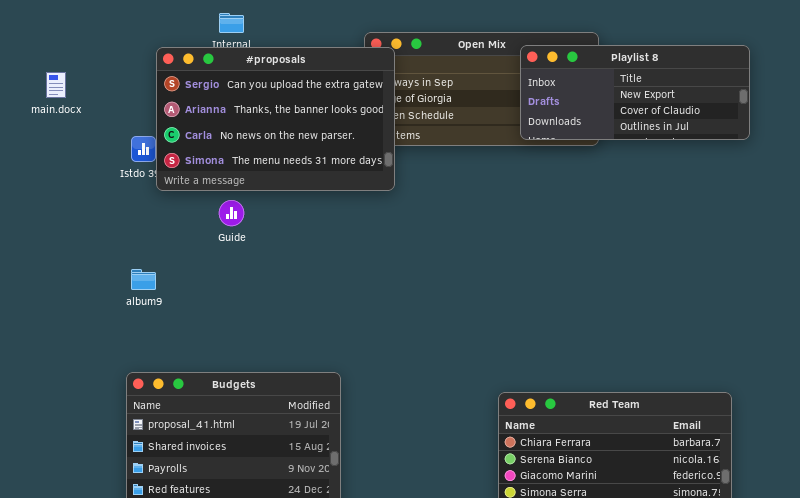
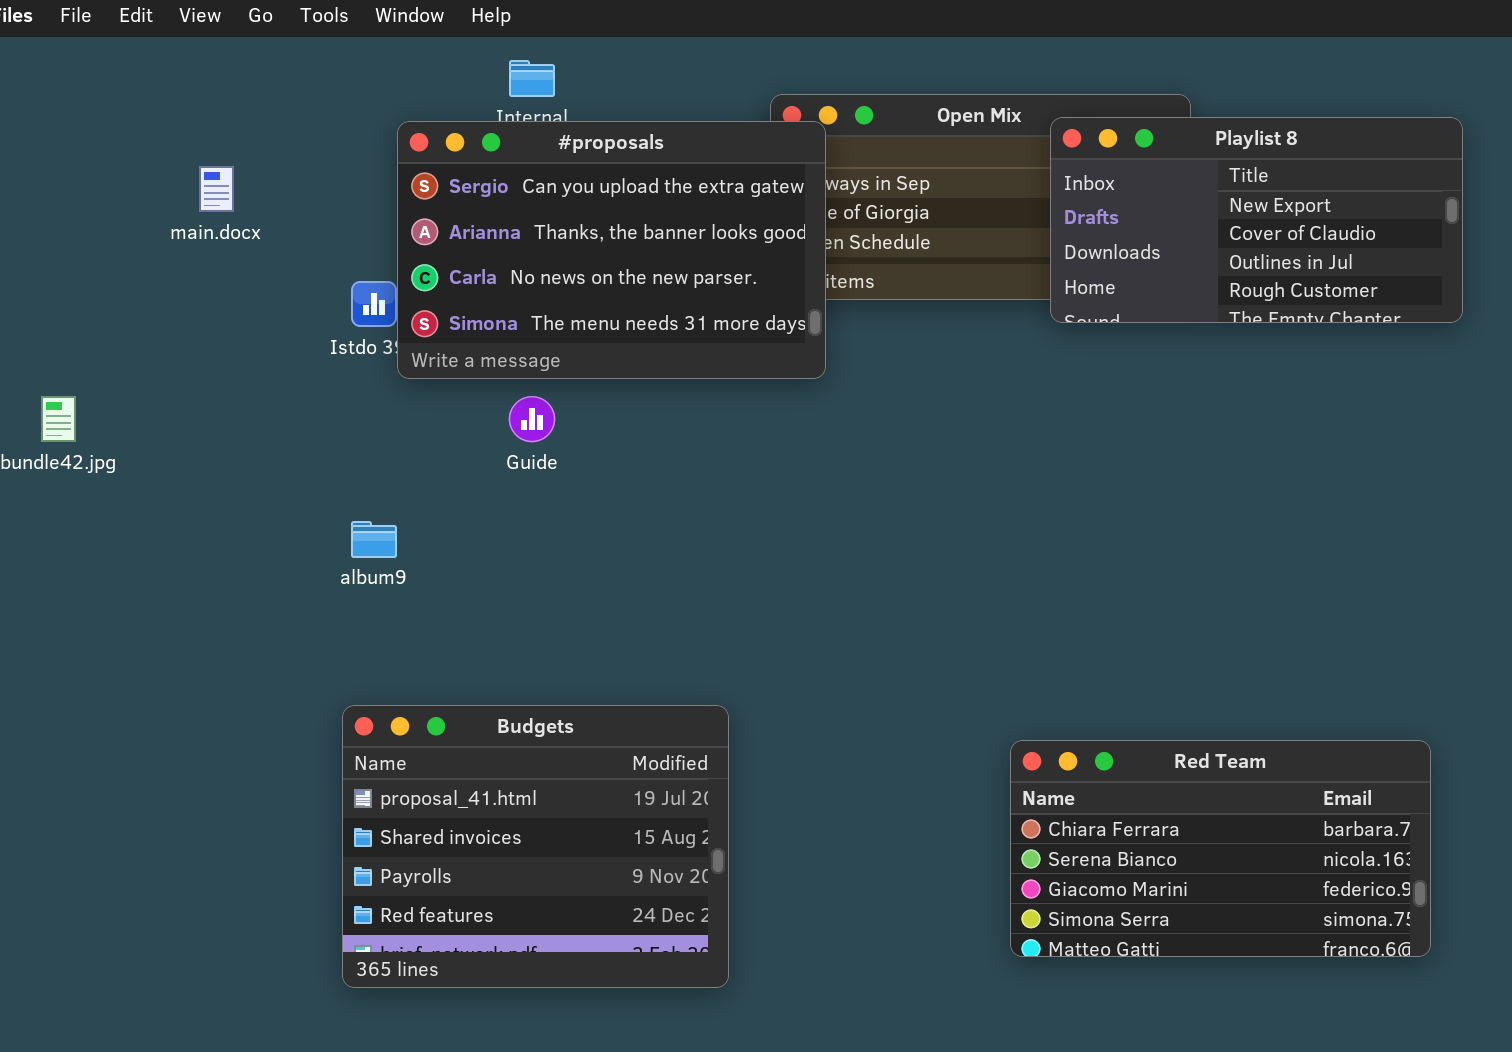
Playlist 8: [520,45,750,140] -> [1050,117,1463,323], resized

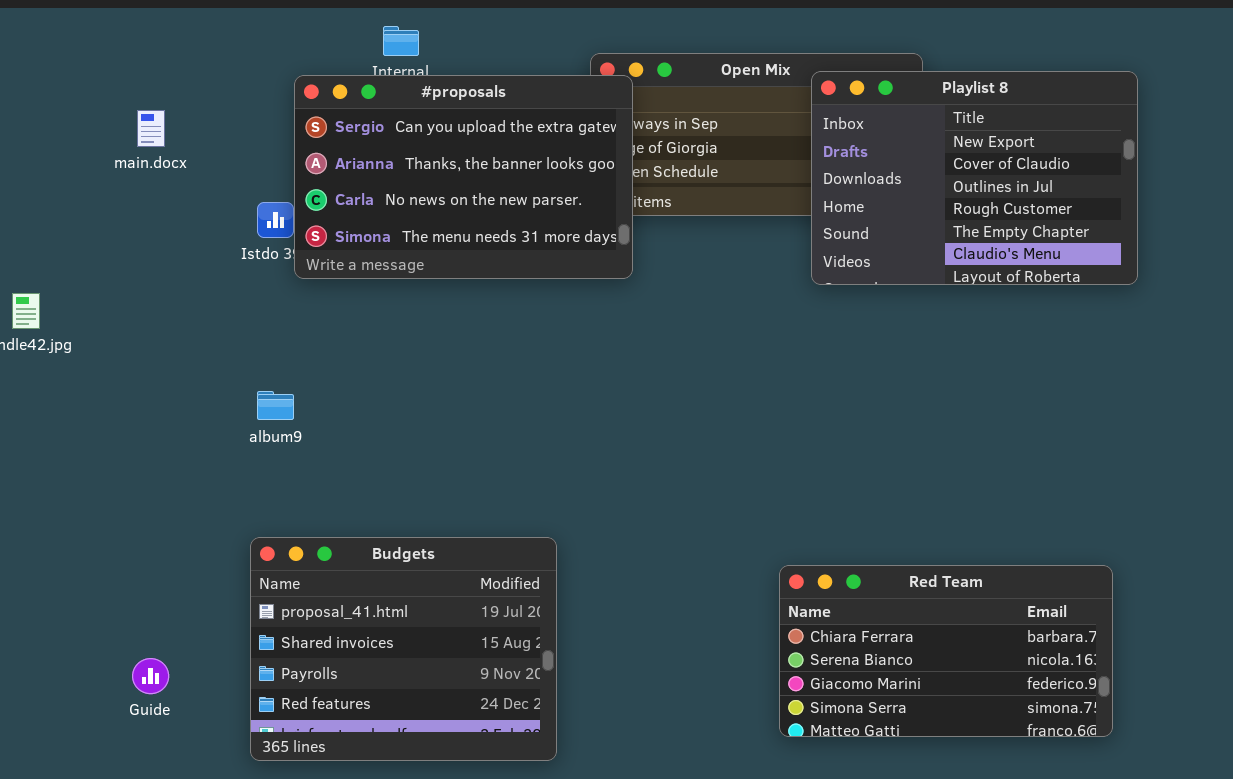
Playlist 8: [1050,117,1463,323] -> [811,71,1138,285], resized
Guide: [509,396,555,442] -> [132,658,169,694], moved

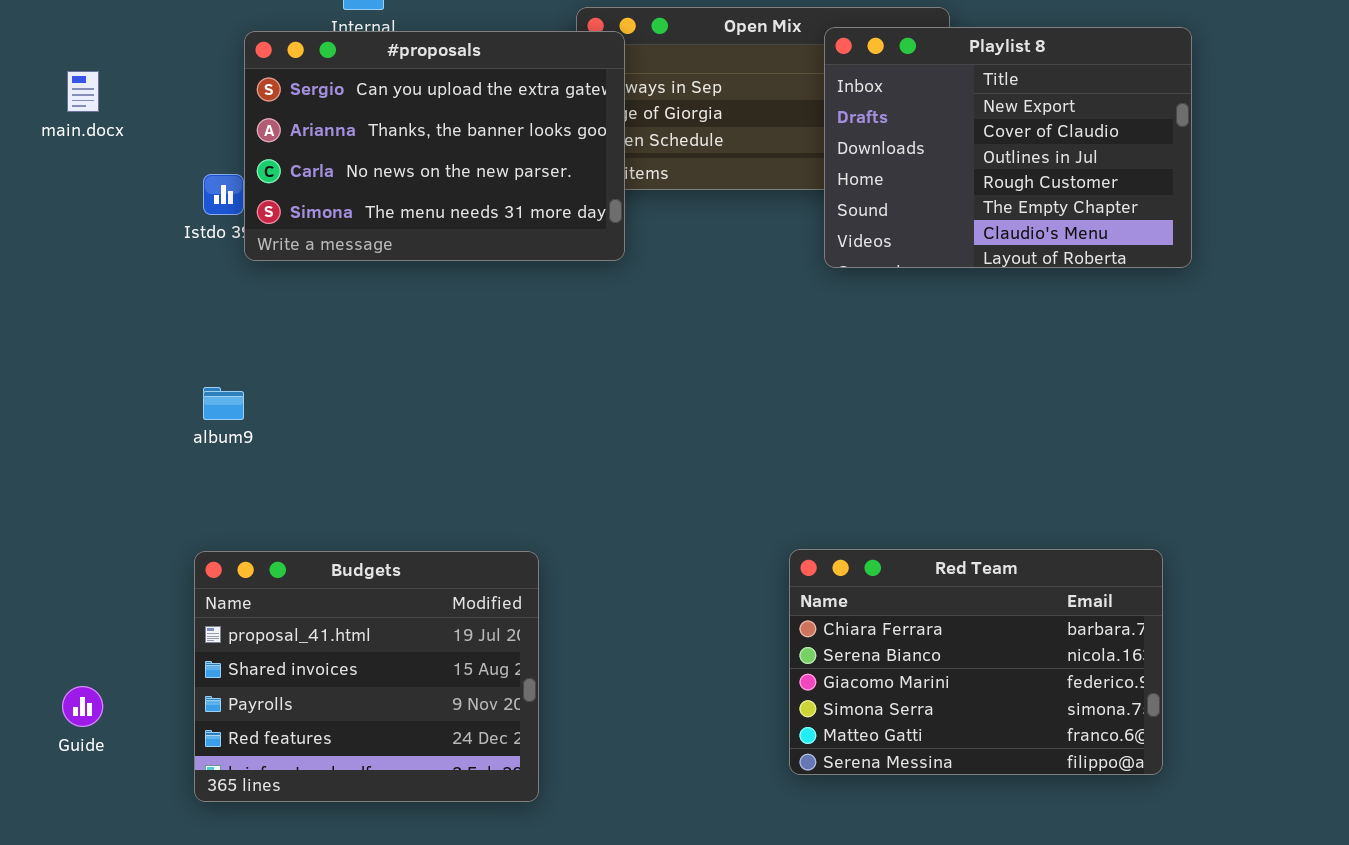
Red Team: [779,565,1113,737] -> [789,549,1163,775], resized

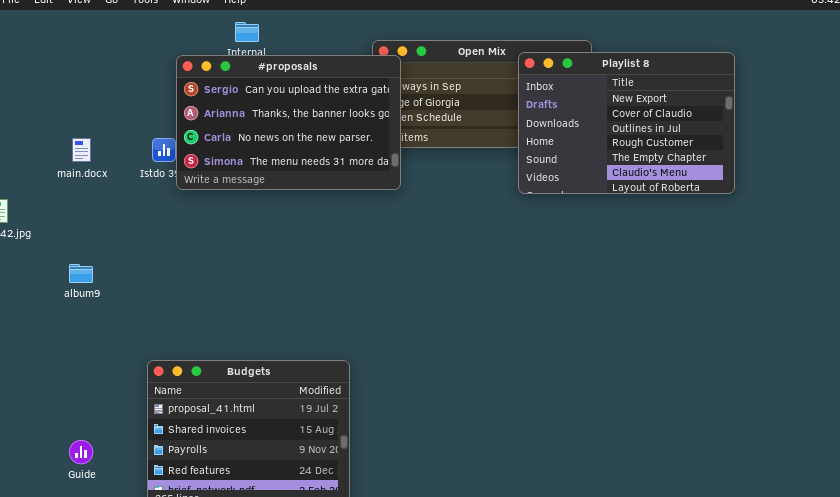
main.docx: [67,71,99,112] -> [72,138,91,162], moved
album9: [203,387,244,420] -> [69,264,93,283], moved
Red Team: [789,549,1163,775] -> none, closed

